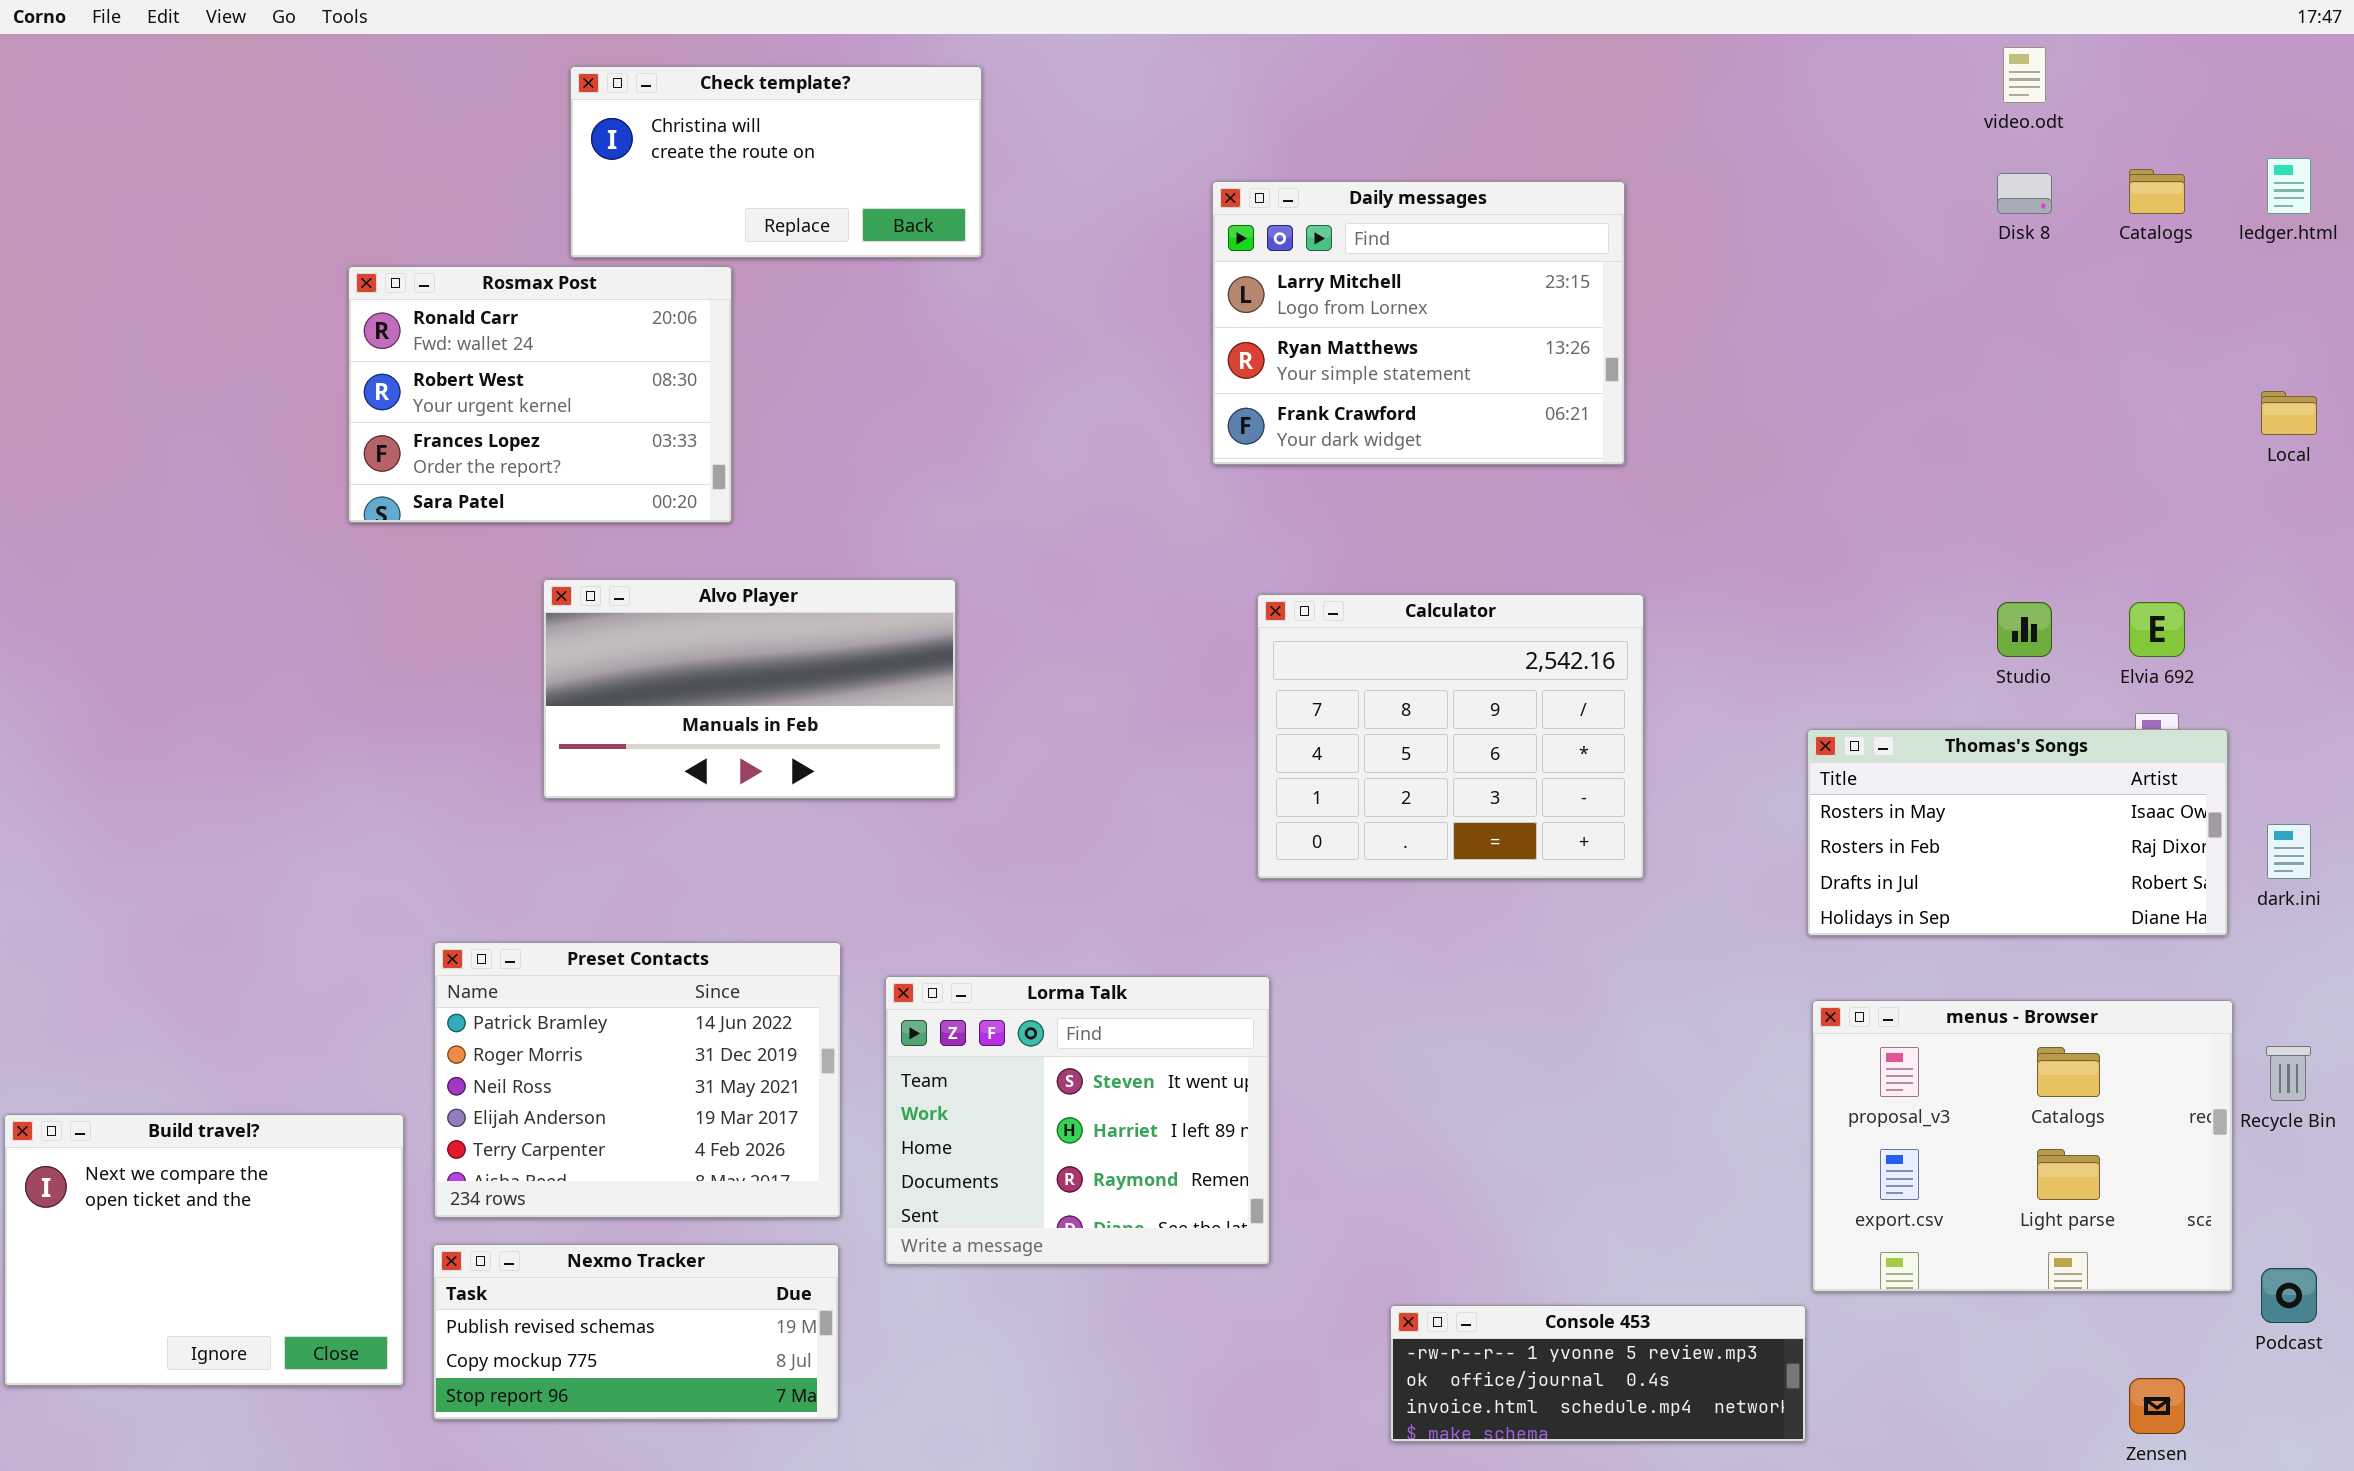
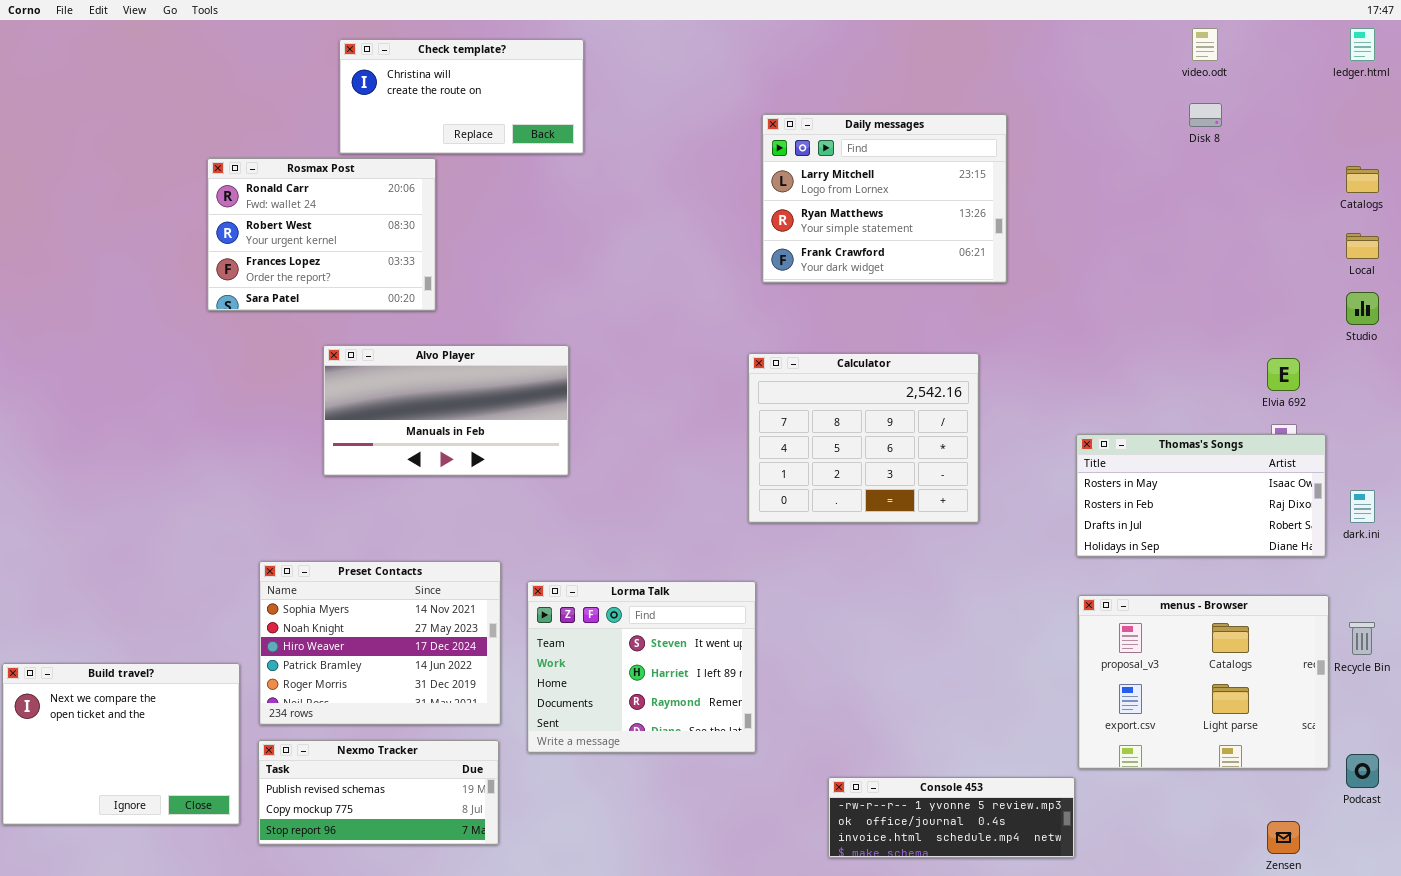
ledger.html: [2267,158,2311,214] -> [1350,28,1375,61], moved
Catalogs: [2129,169,2185,214] -> [1346,166,1379,193], moved
Daily messages: [1212,181,1625,465] -> [762,114,1007,283], moved
Studio: [1997,602,2052,657] -> [1346,292,1379,325], moved
Preset Contacts: [434,942,841,1218] -> [259,561,501,725], scrolled up 3 rows

